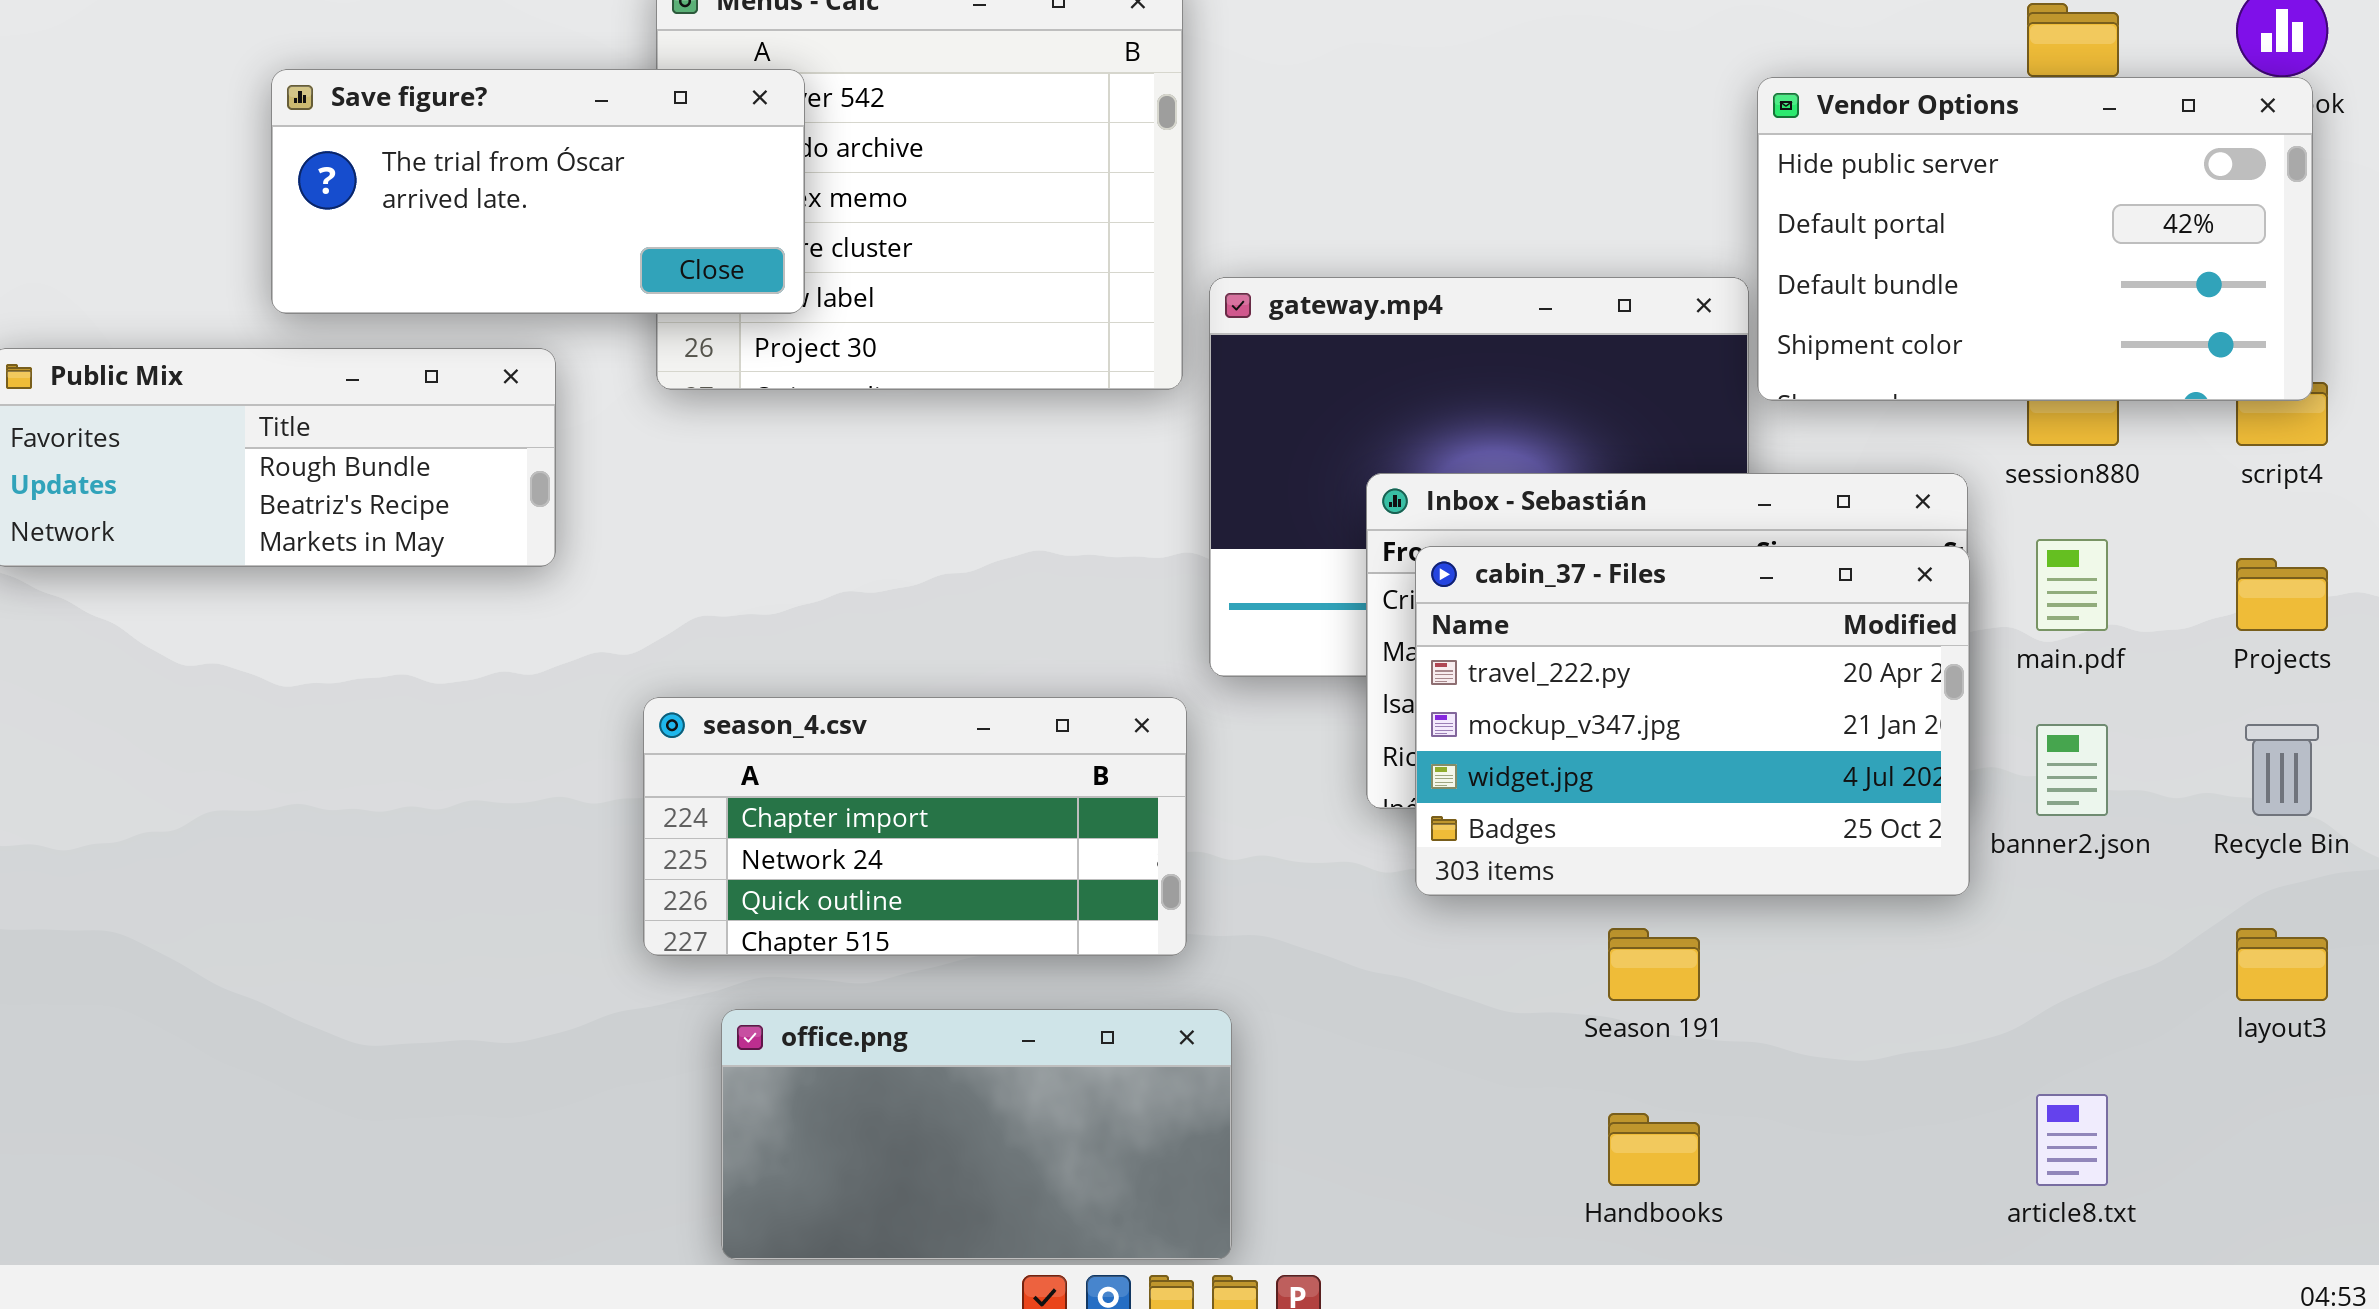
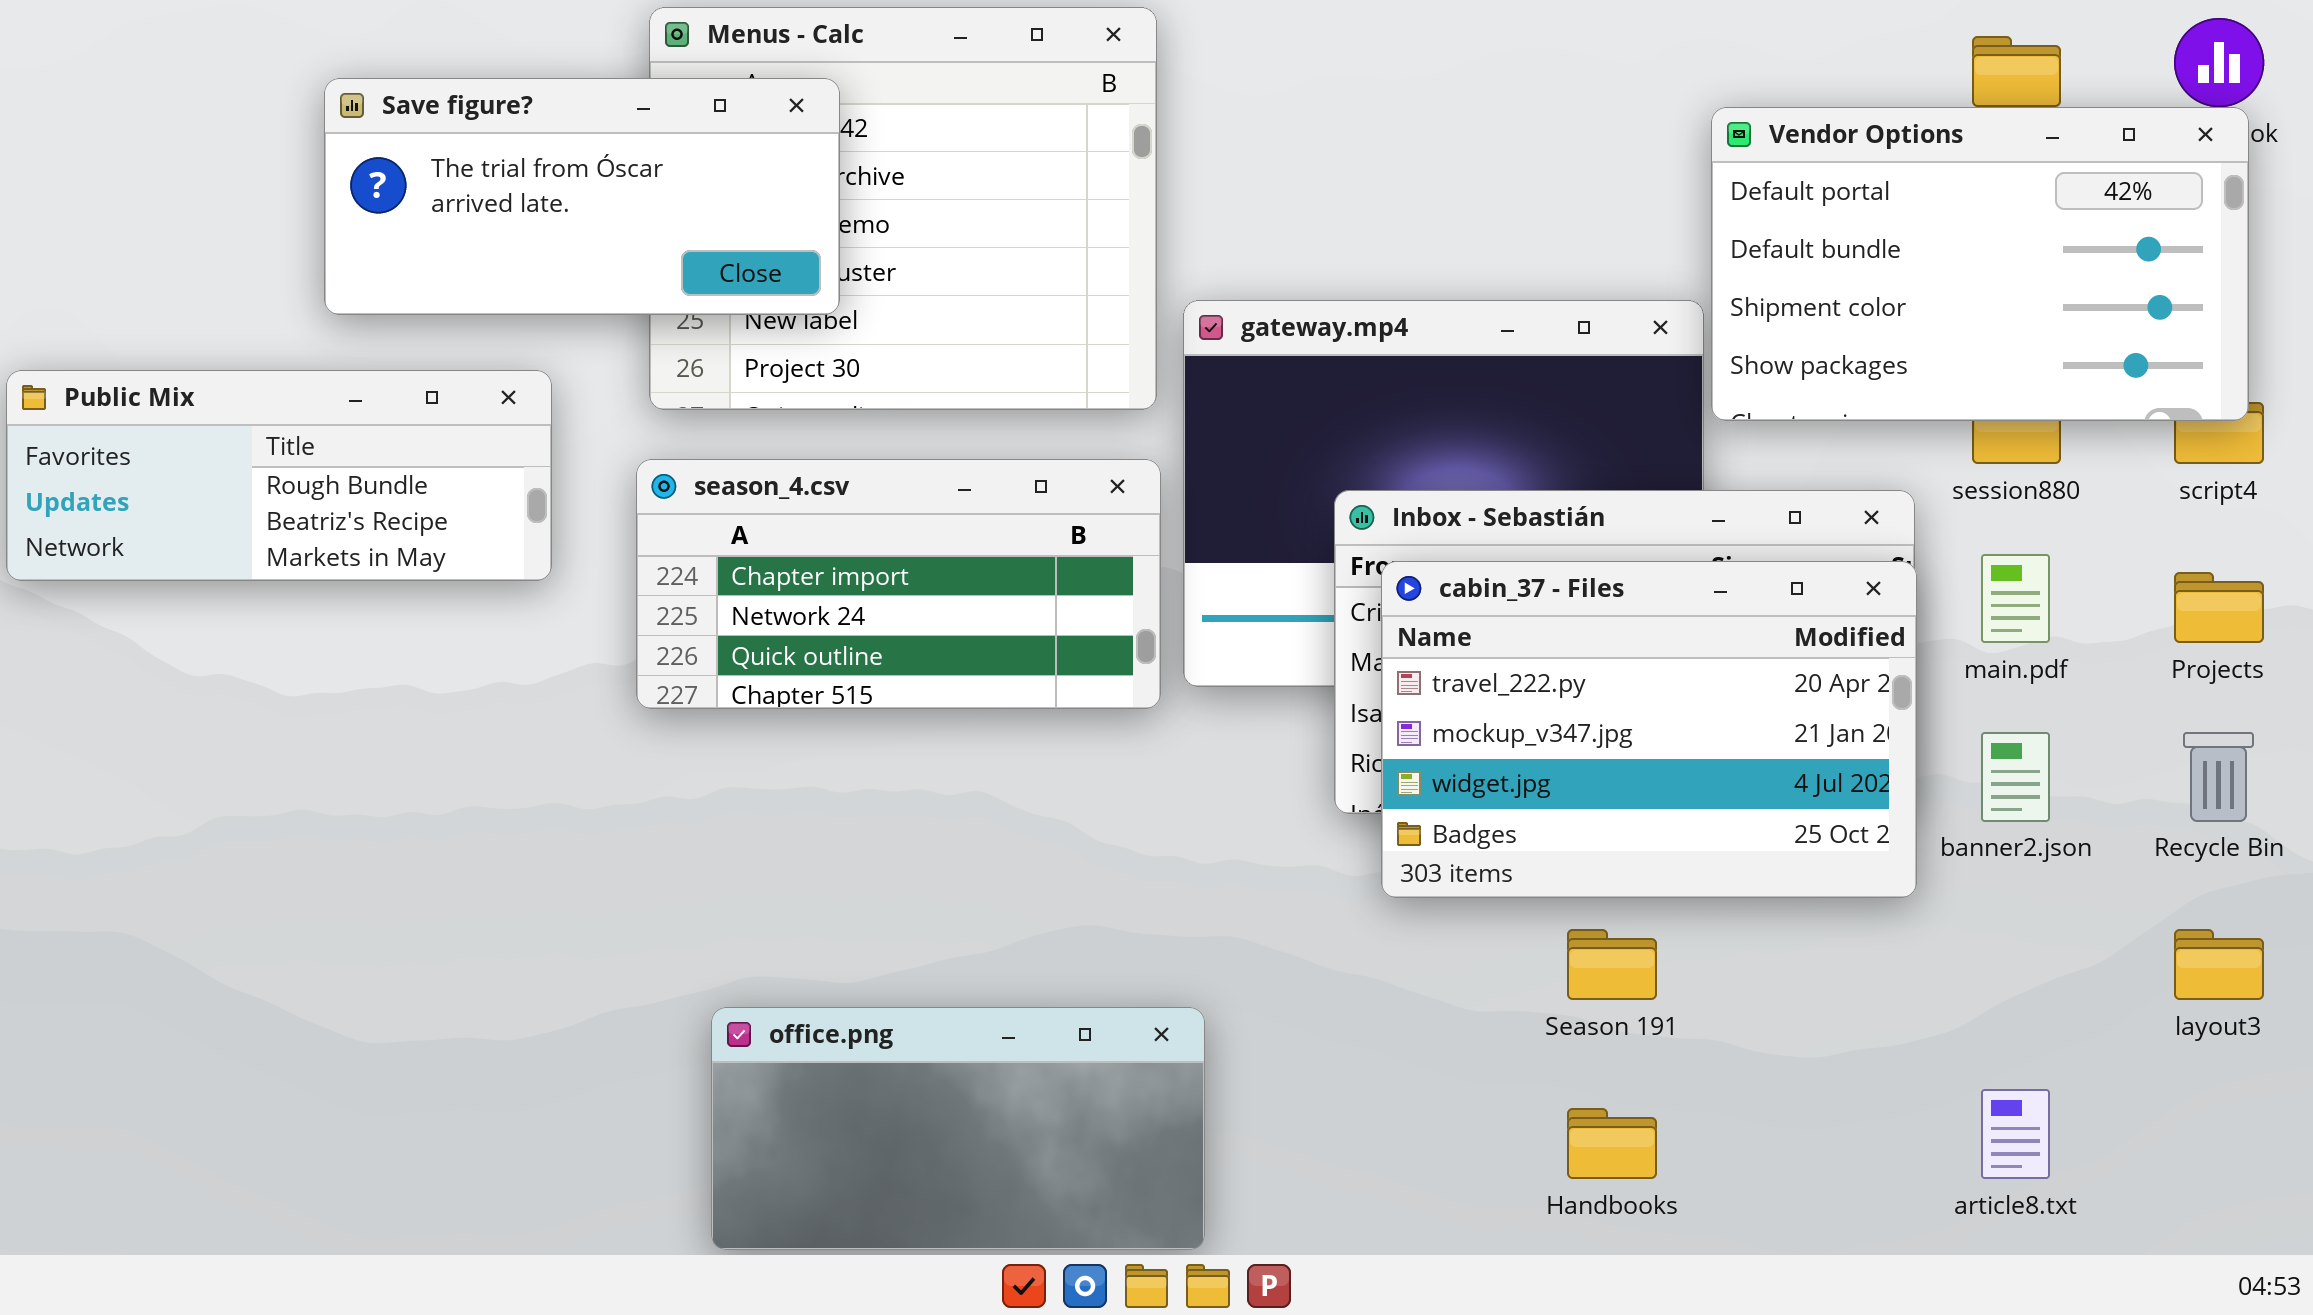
Save figure?: [271,69,805,314] -> [324,78,840,315], moved
Vendor Options: [1757,77,2313,401] -> [1711,107,2249,421], scrolled down 1 row
season_4.csv: [643,697,1187,956] -> [636,459,1161,709], moved

